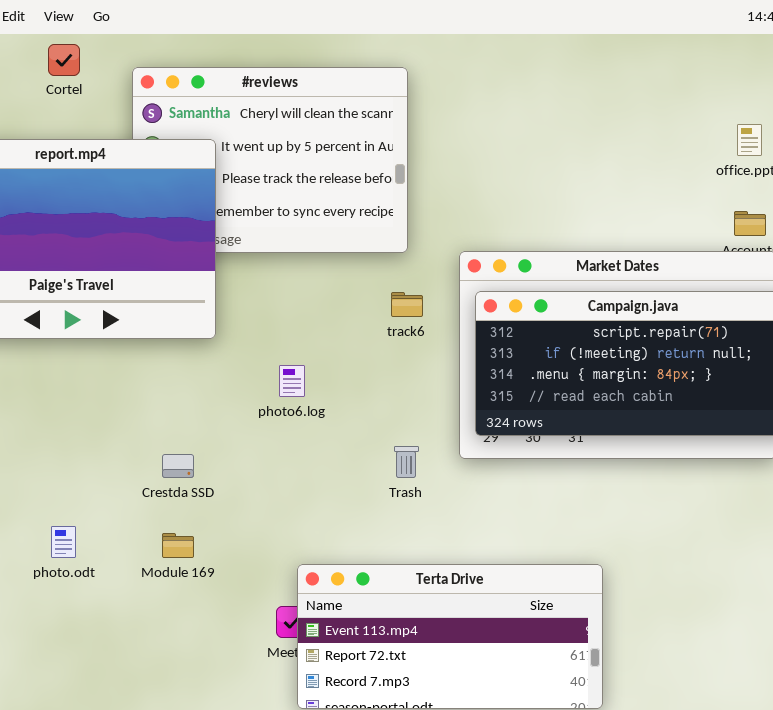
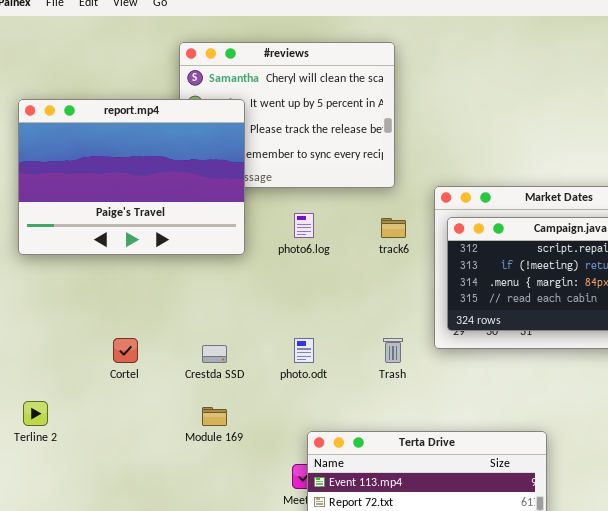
Cortel: [48,44,80,76] -> [113,338,138,363], moved
photo6.log: [279,365,305,397] -> [294,213,314,238], moved
photo.odt: [51,526,76,558] -> [294,338,314,363], moved

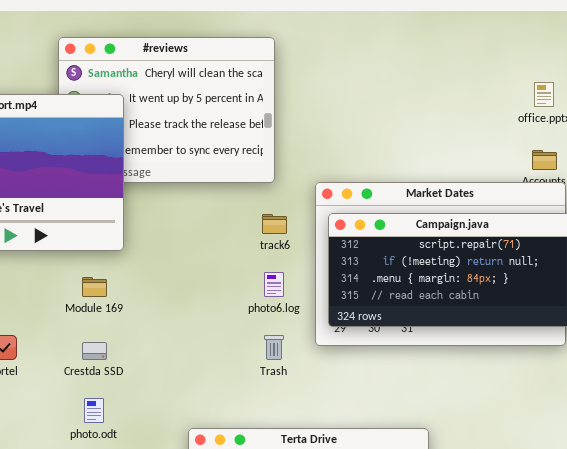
photo6.log: [294,213,314,238] -> [264,272,284,297], moved
photo.odt: [294,338,314,363] -> [84,398,104,423], moved
Module 169: [202,407,227,426] -> [82,277,107,297], moved

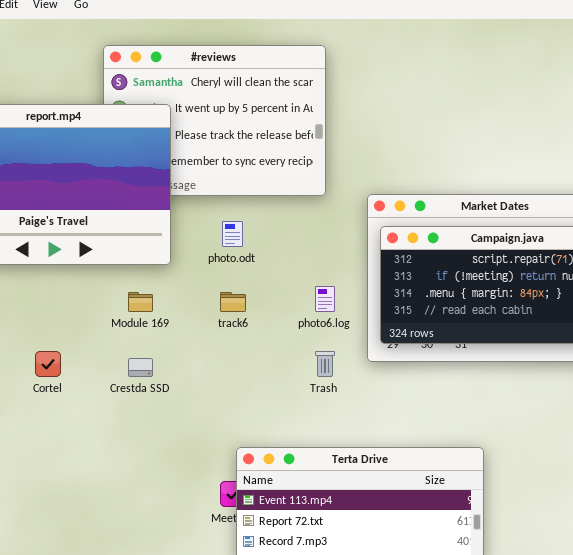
track6: [262,214,287,234] -> [220,292,246,312], moved
photo.odt: [84,398,104,423] -> [222,221,243,247], moved

